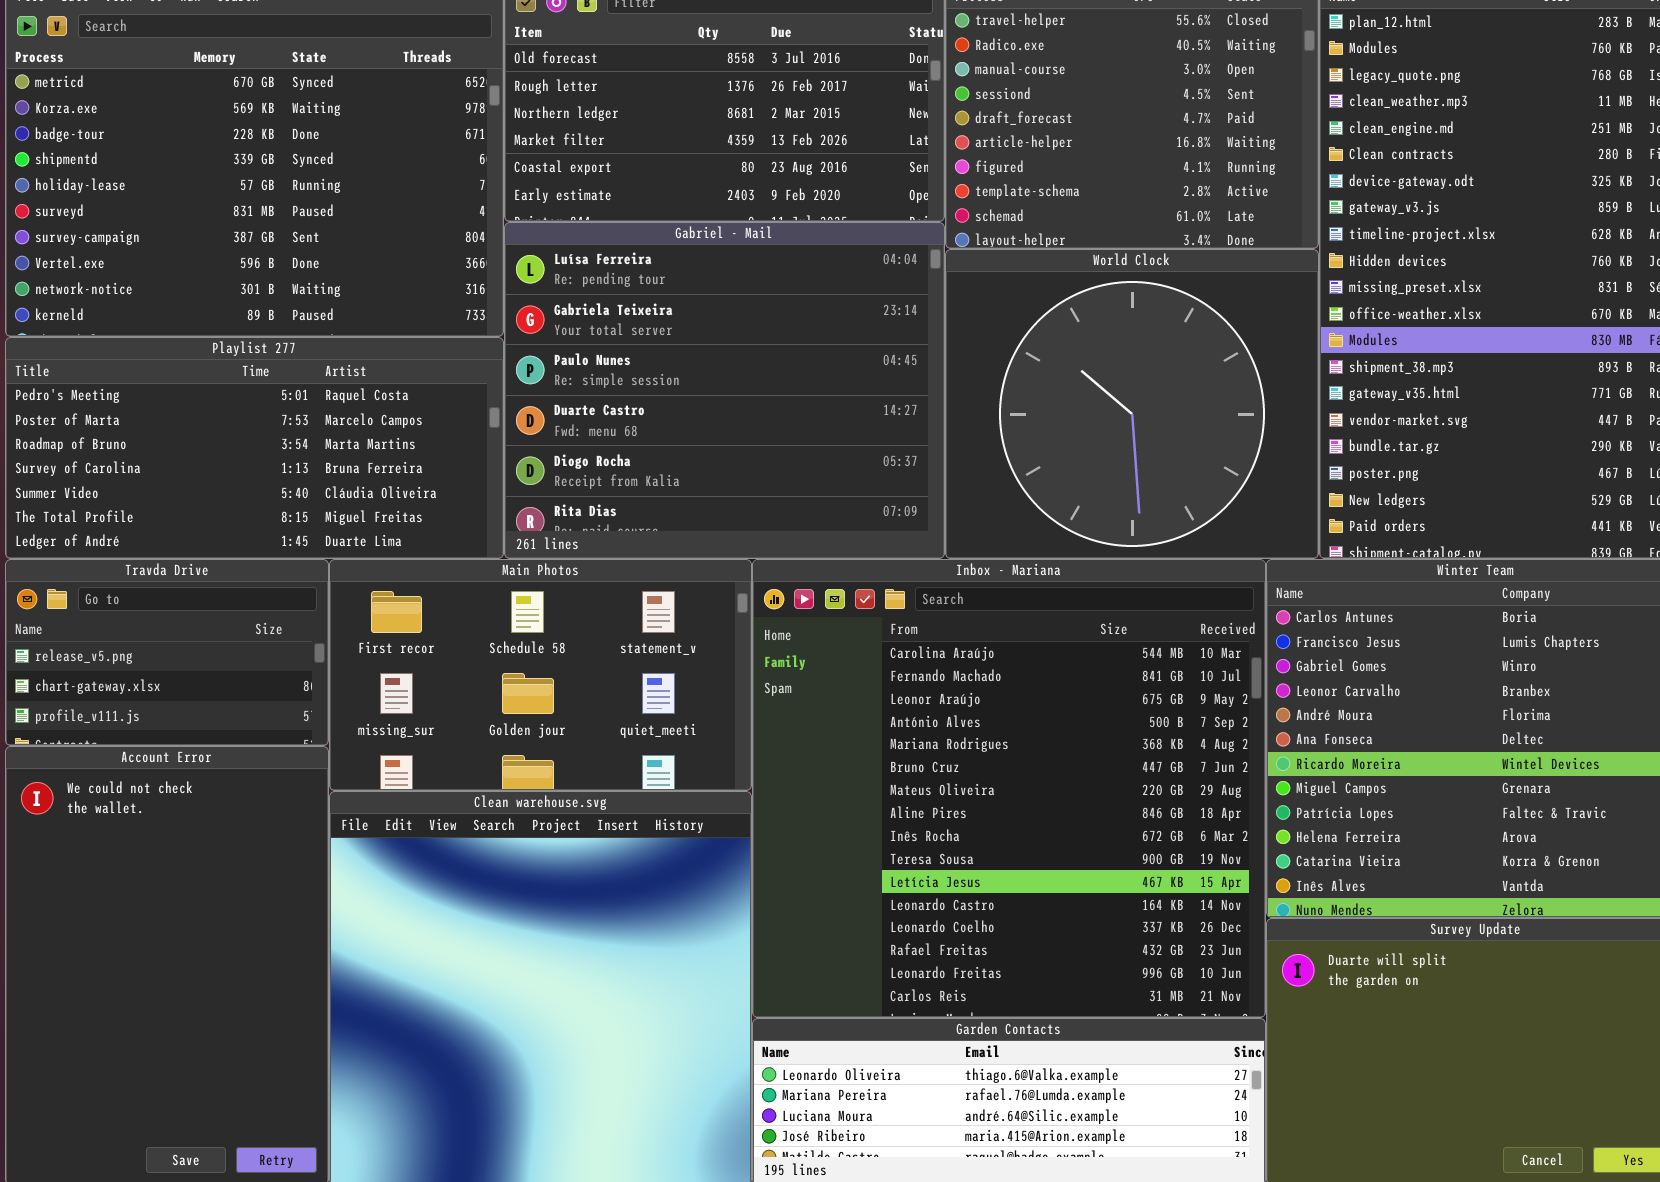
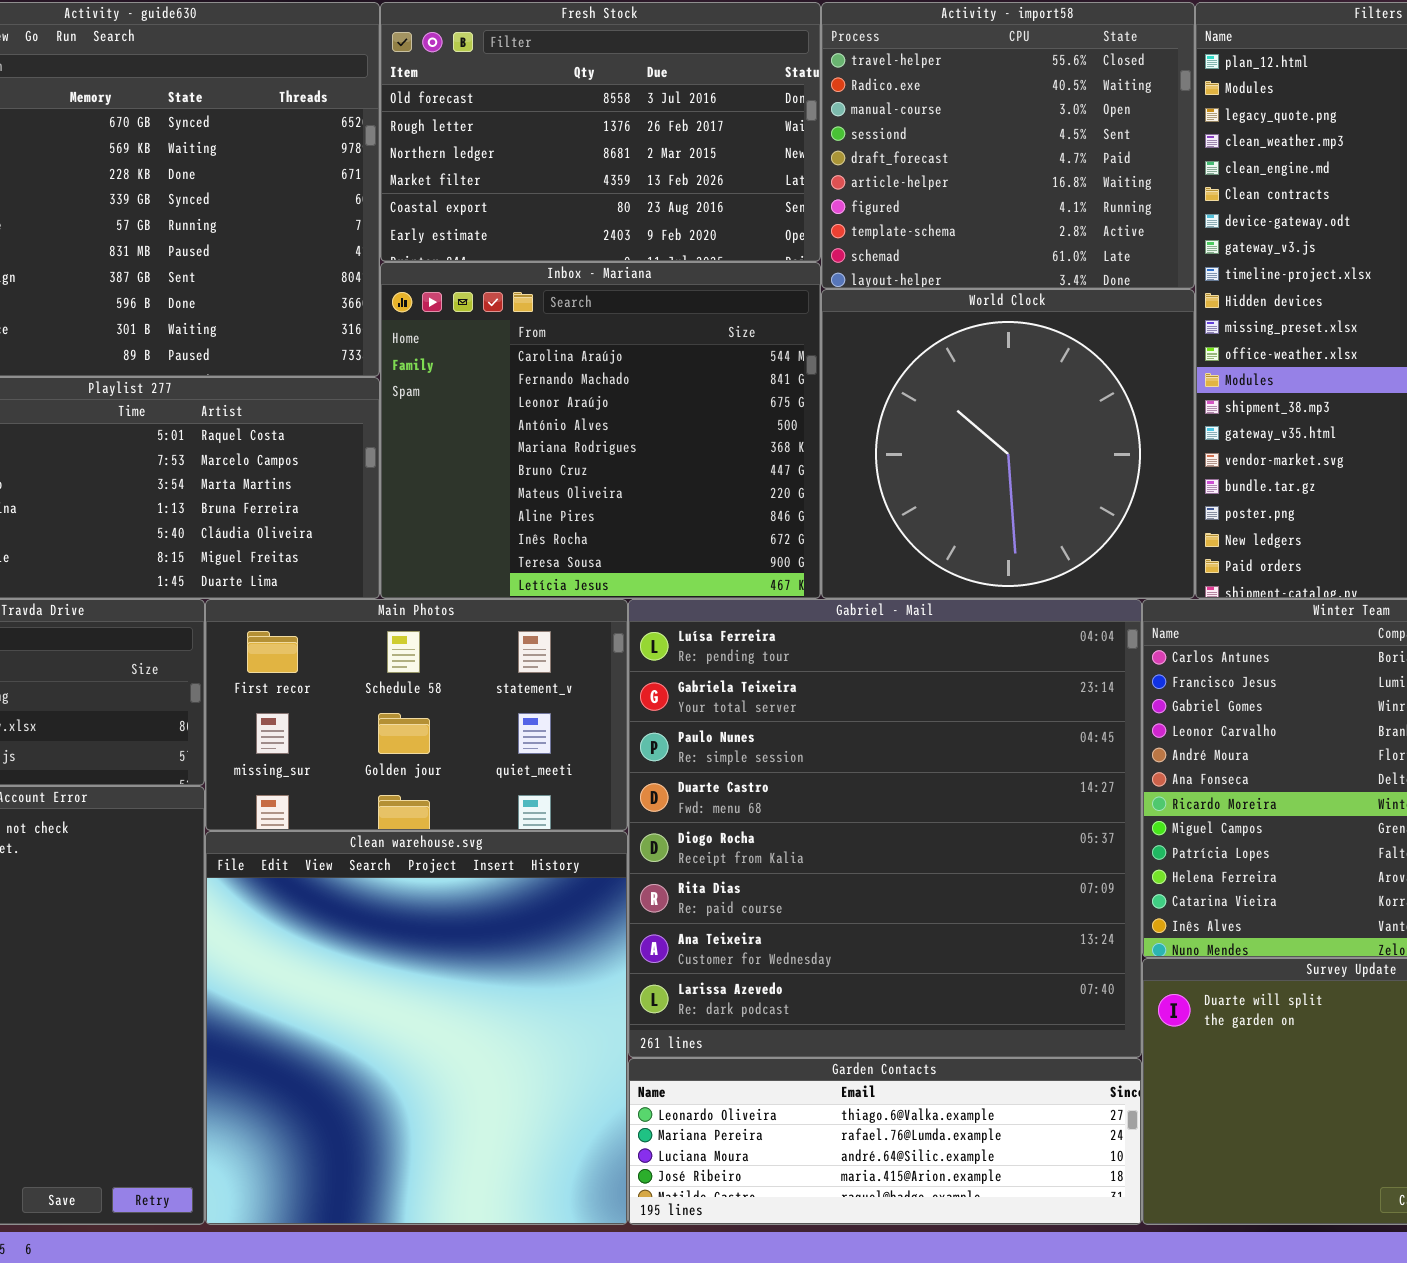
Gabriel - Mail: [504,222,945,559] -> [628,599,1142,1058], moved, resized
Inbox - Mariana: [752,559,1266,1018] -> [380,262,821,599], moved, resized

